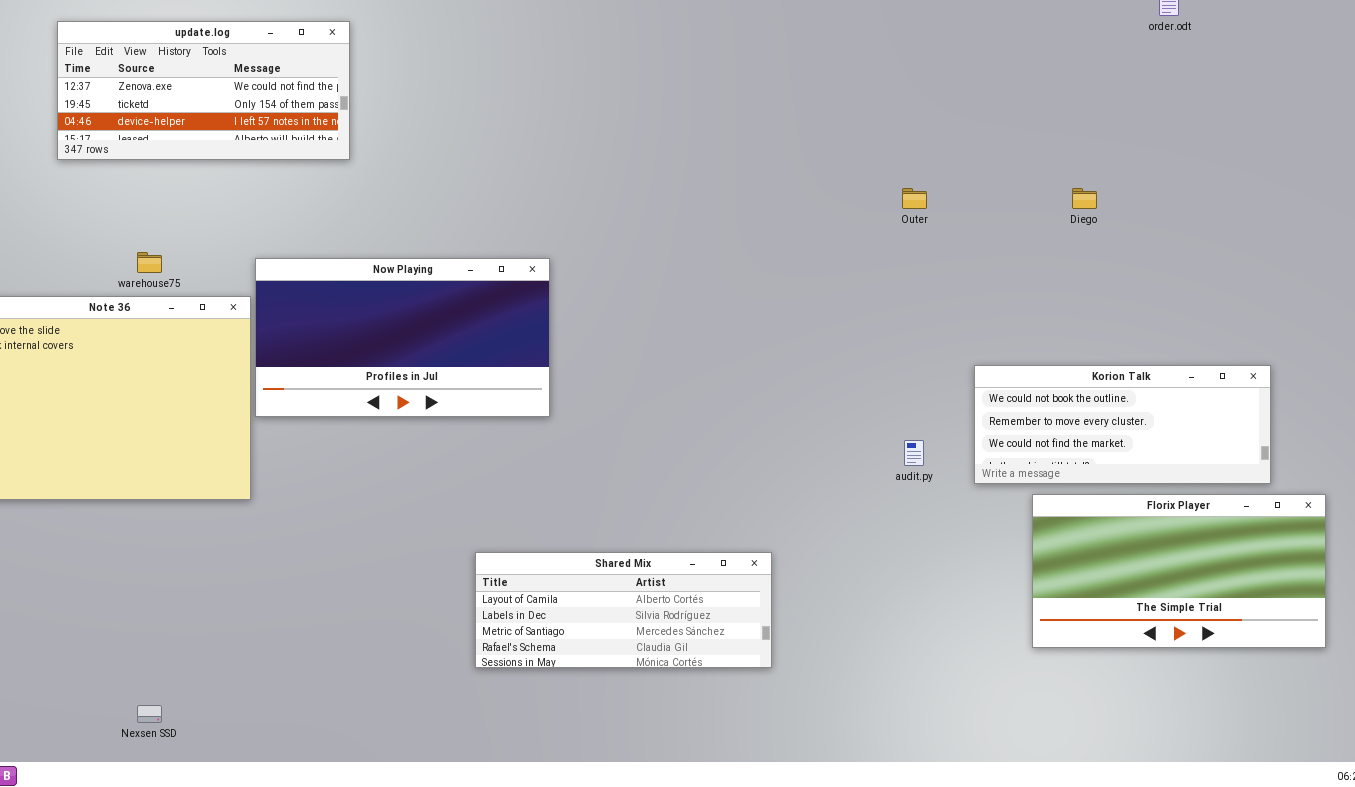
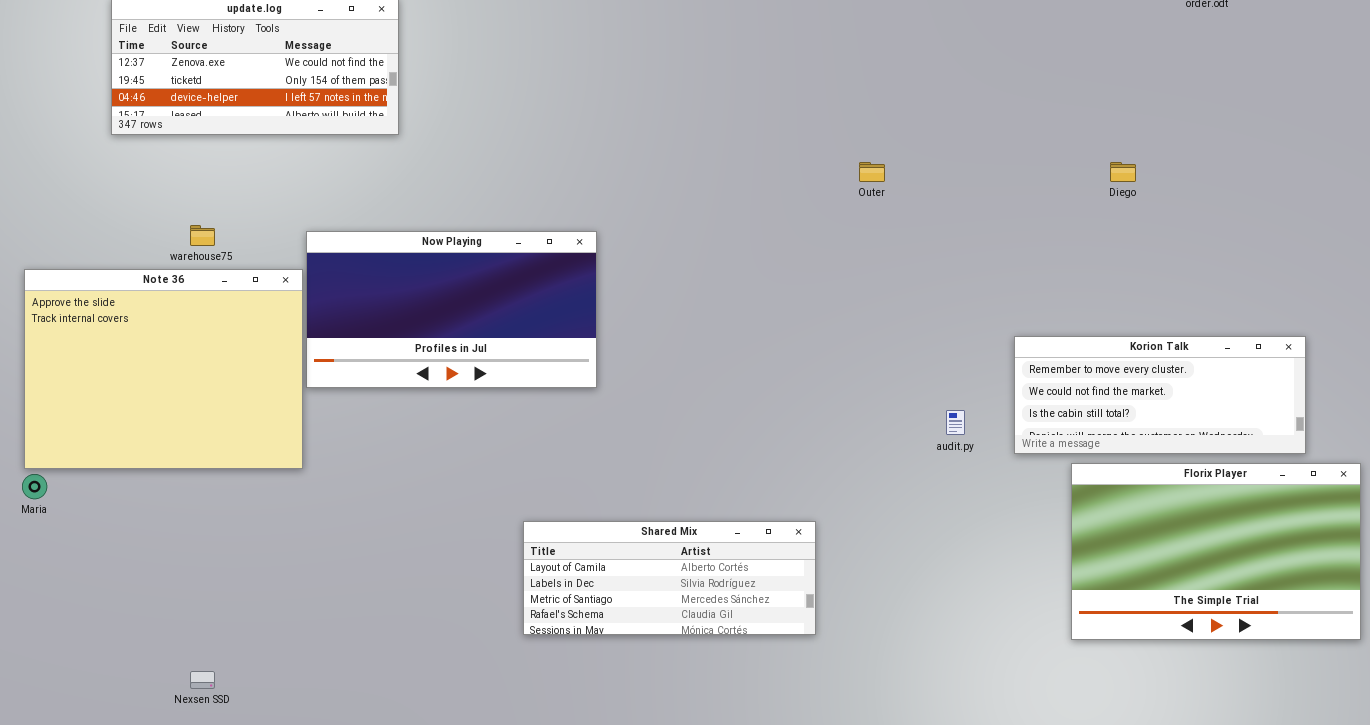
Outer: [902,188,927,209] -> [859,162,885,182], moved
Korion Talk: [974,365,1271,484] -> [1014,336,1306,454], scrolled down 1 row
Florix Player: [1032,494,1326,648] -> [1071,463,1361,640], resized

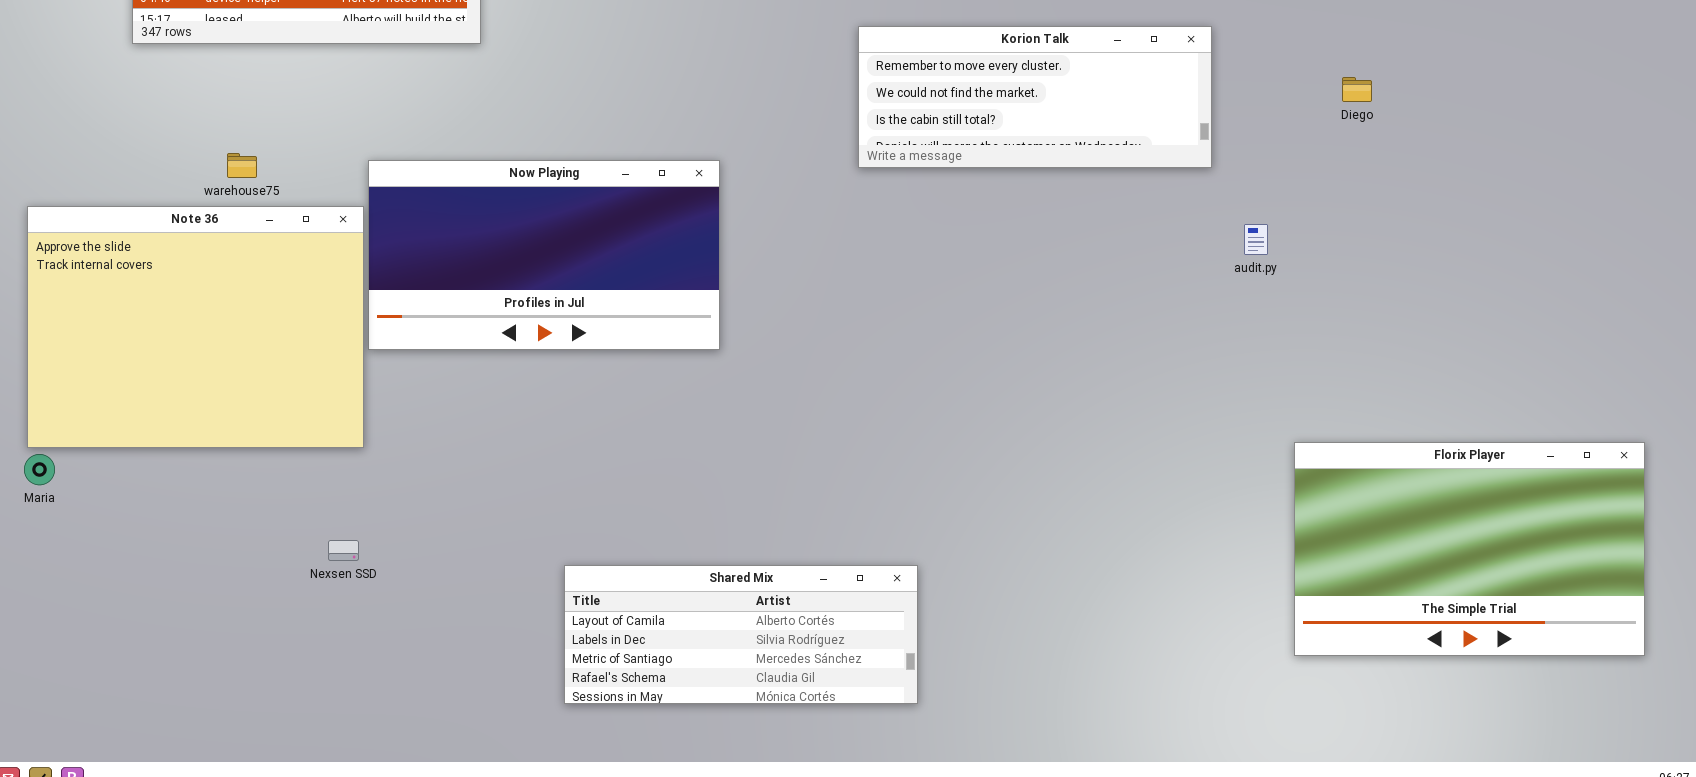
Korion Talk: [1014,336,1306,454] -> [858,26,1212,168], moved
audit.py: [946,410,965,435] -> [1244,224,1268,255], moved
Shared Mix: [523,521,816,635] -> [564,565,918,704], moved
Nexsen SSD: [190,671,215,689] -> [328,540,359,561], moved

